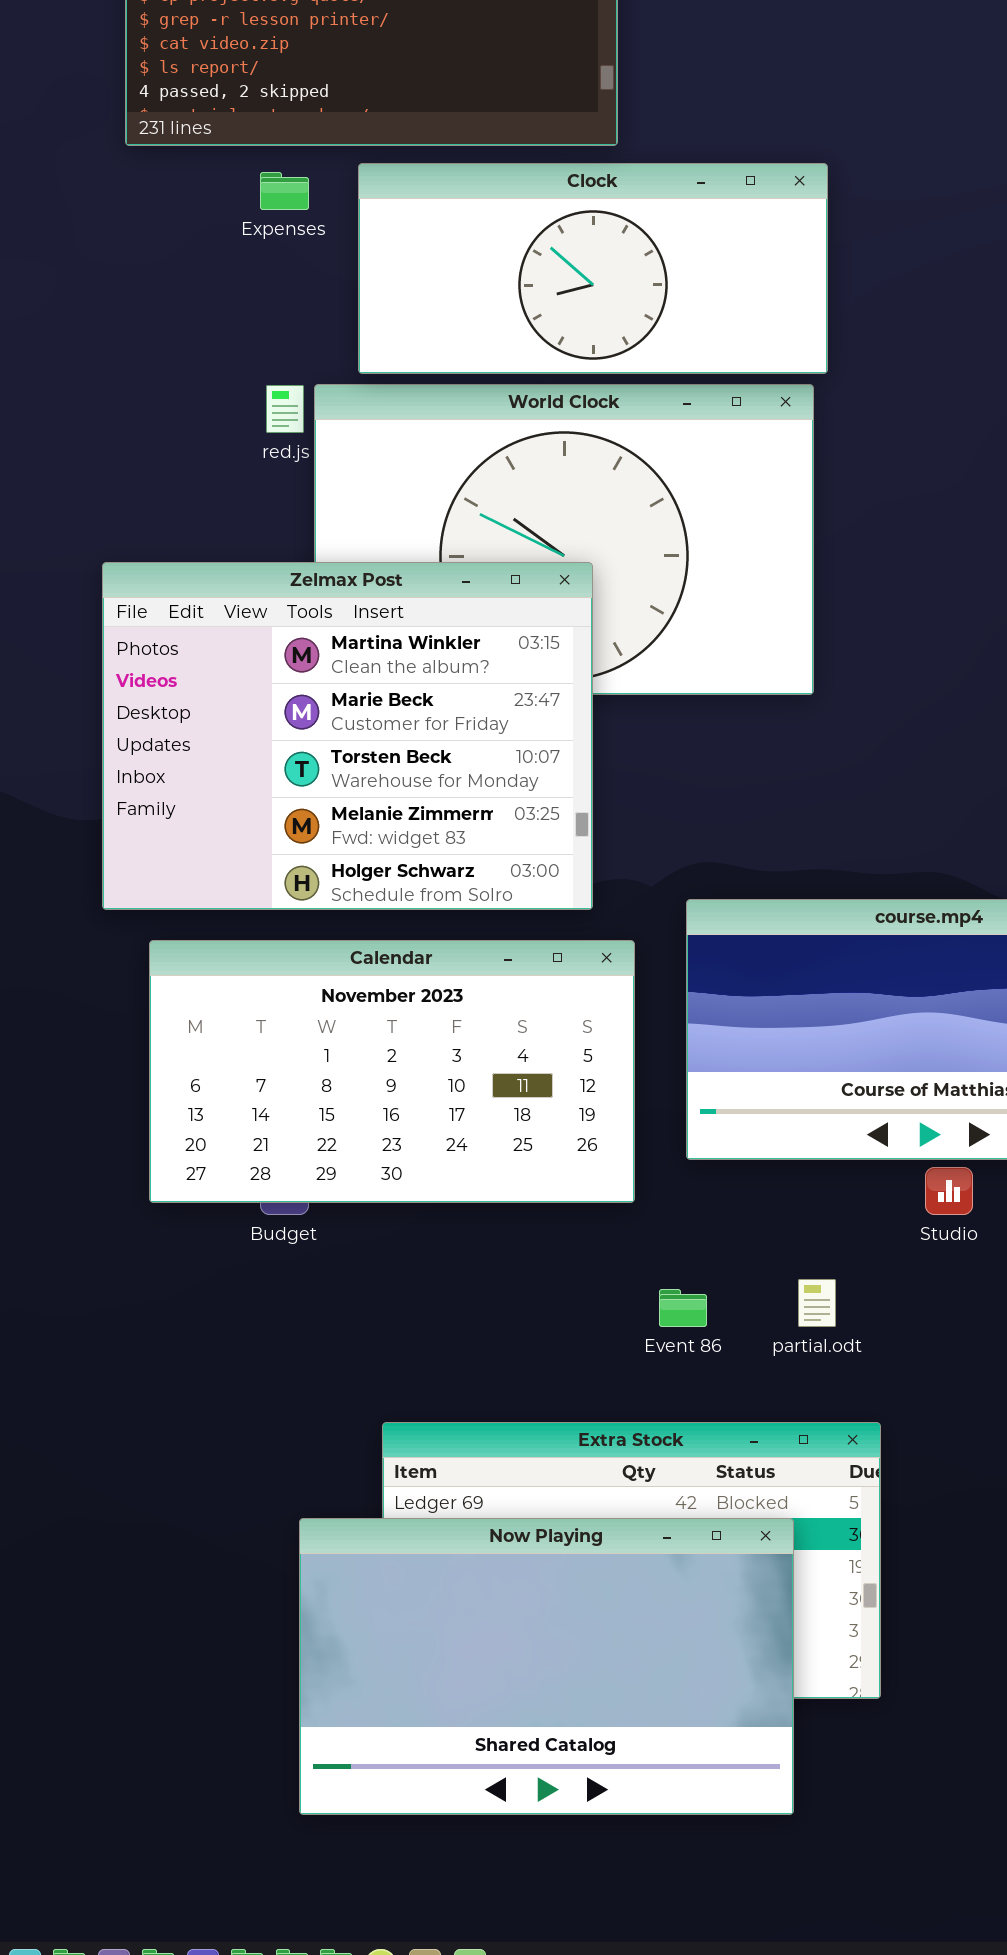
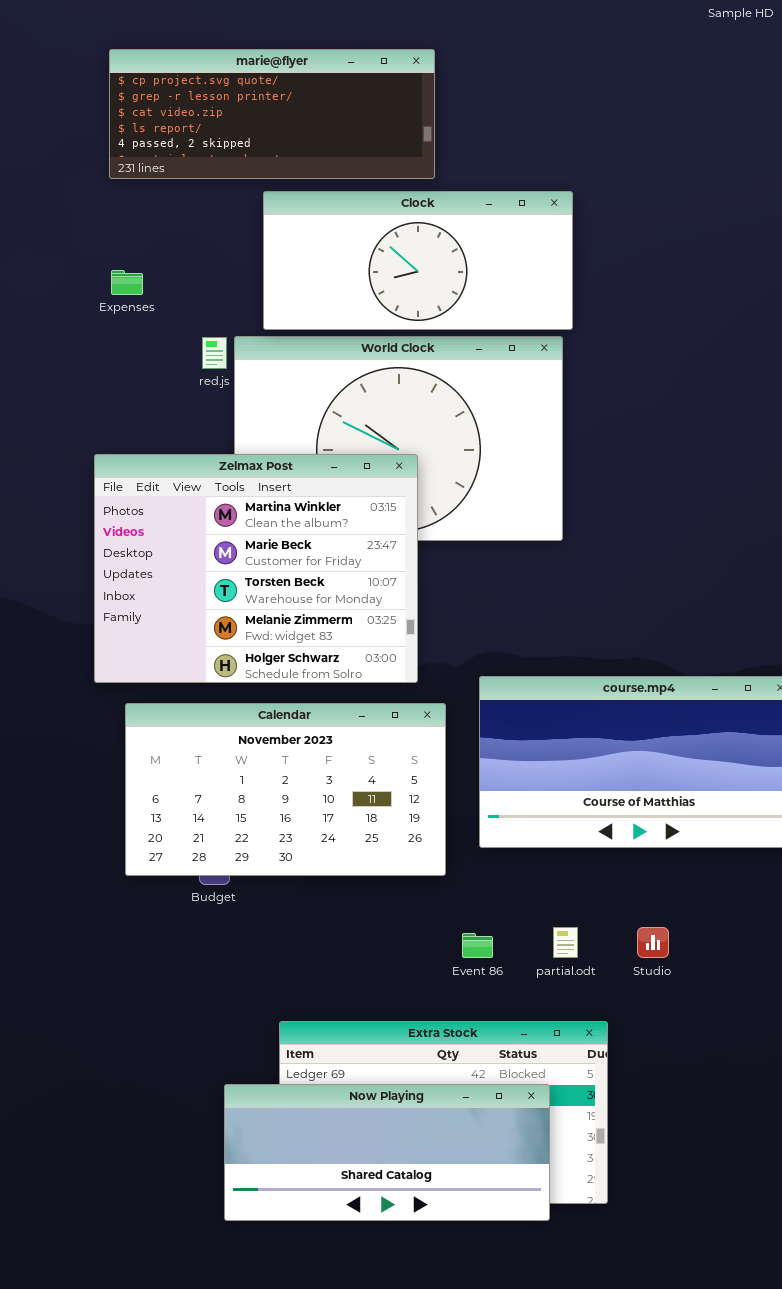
Expenses: [260,172,309,210] -> [111,270,143,295], moved
Studio: [925,1167,973,1215] -> [637,927,669,958], moved
Now Playing: [299,1518,794,1815] -> [224,1084,550,1221], resized

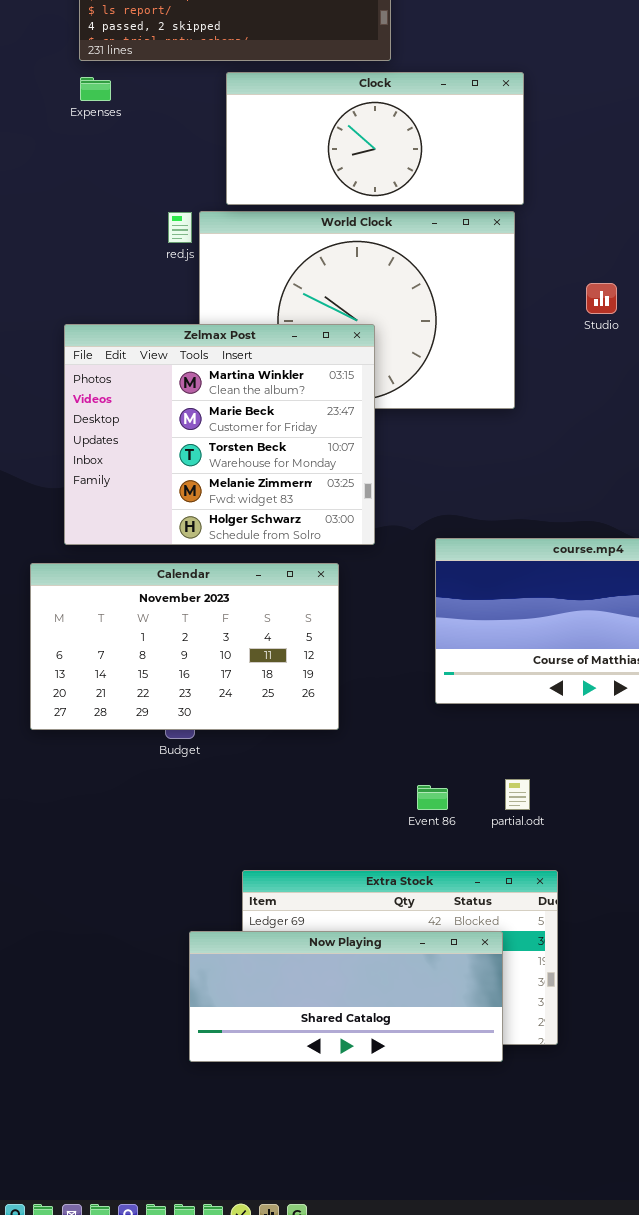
Expenses: [111,270,143,295] -> [80,77,111,101], moved
Calendar: [125,703,446,876] -> [30,563,339,730], moved
Studio: [637,927,669,958] -> [586,283,617,314], moved

